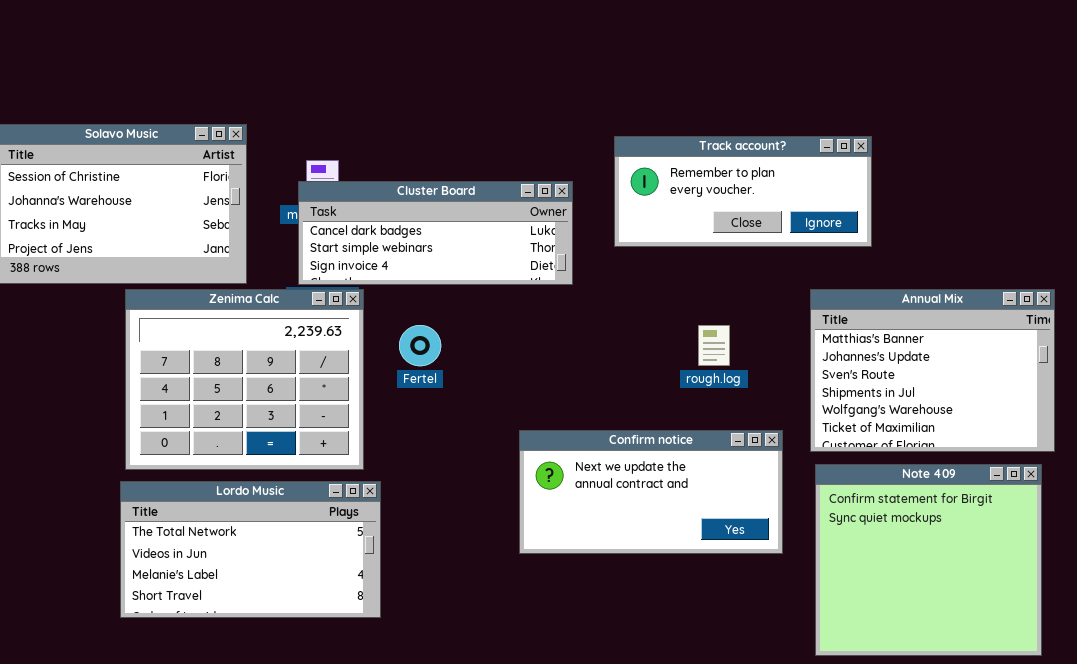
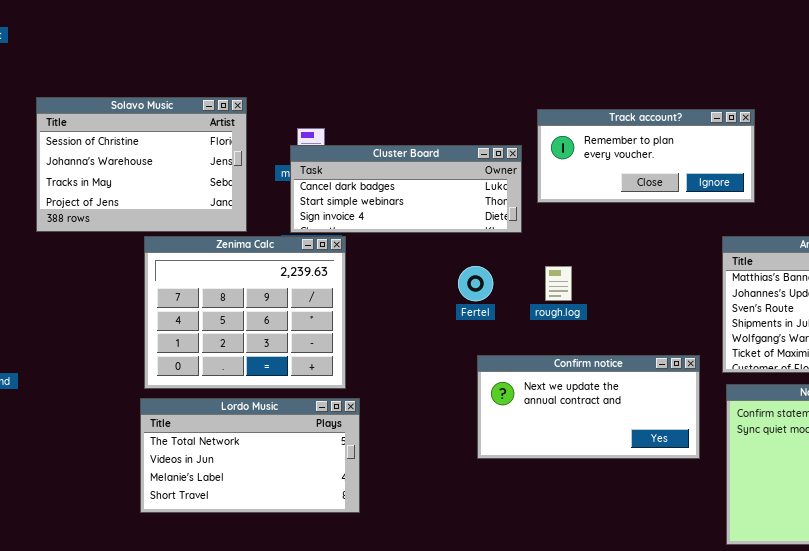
Track account?: [614,136,872,247] -> [537,109,755,203], moved
Fertel: [399,325,441,366] -> [458,266,493,301], moved
rough.log: [698,325,730,366] -> [545,266,572,301], moved

